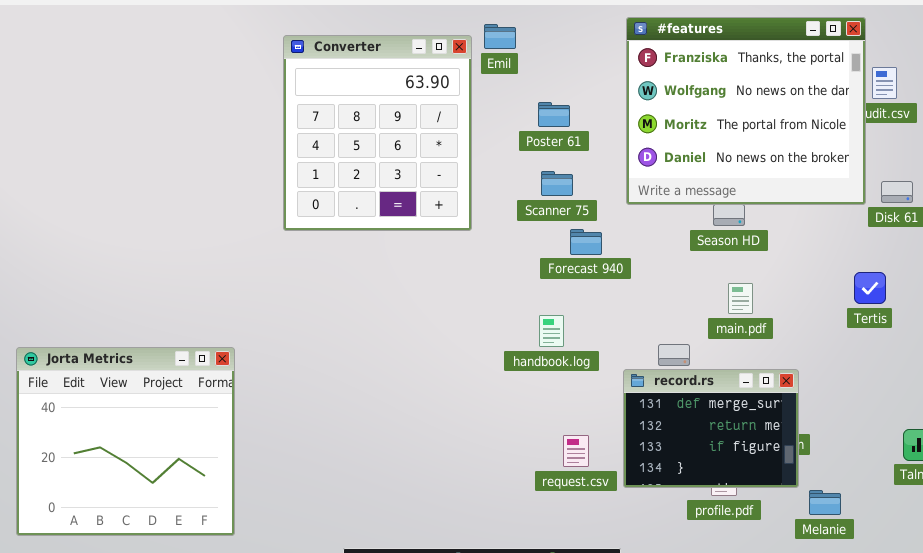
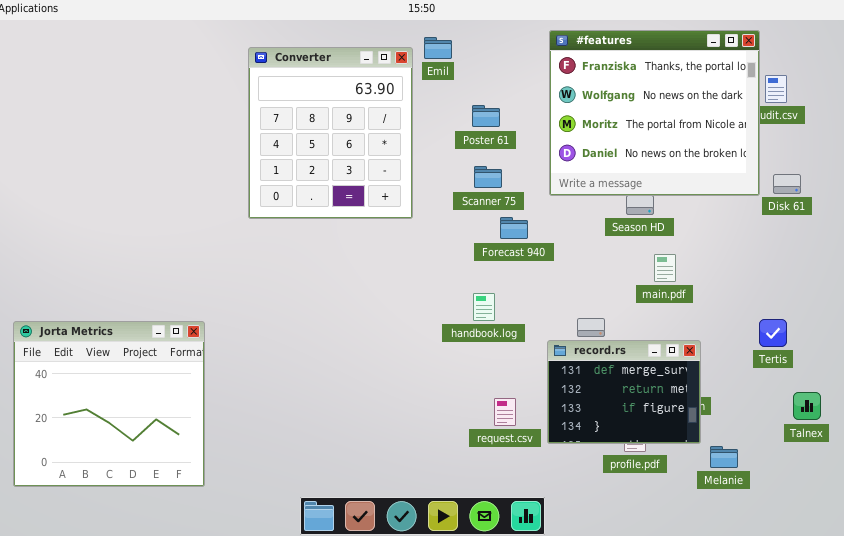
Tertis: [854,272,886,304] -> [759,319,787,347], moved
main.pdf: [728,283,753,314] -> [654,254,676,282], moved

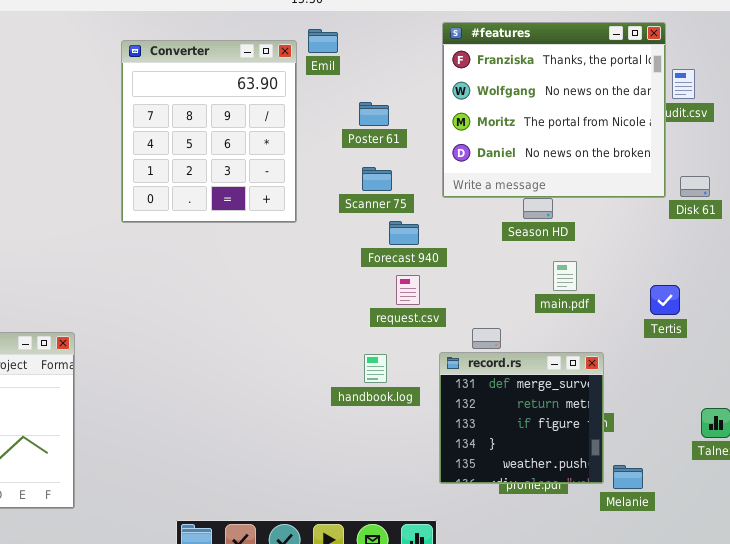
handbook.log: [473,293,495,321] -> [364,354,387,383], moved
Tertis: [759,319,787,347] -> [650,285,680,315], moved
record.rs: [547,340,701,444] -> [439,352,604,484], resized
request.csv: [494,398,516,426] -> [396,275,420,305], moved

